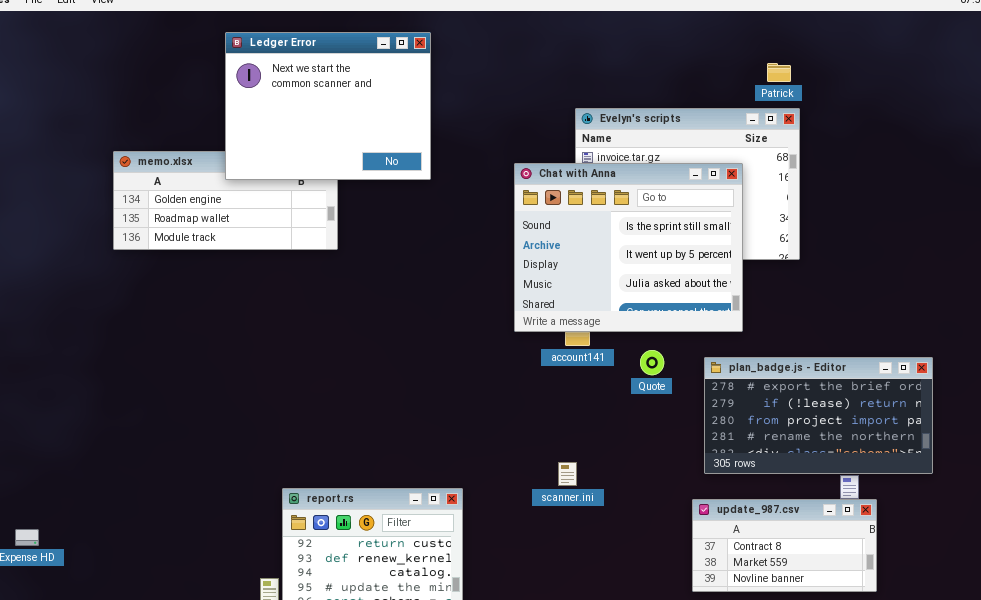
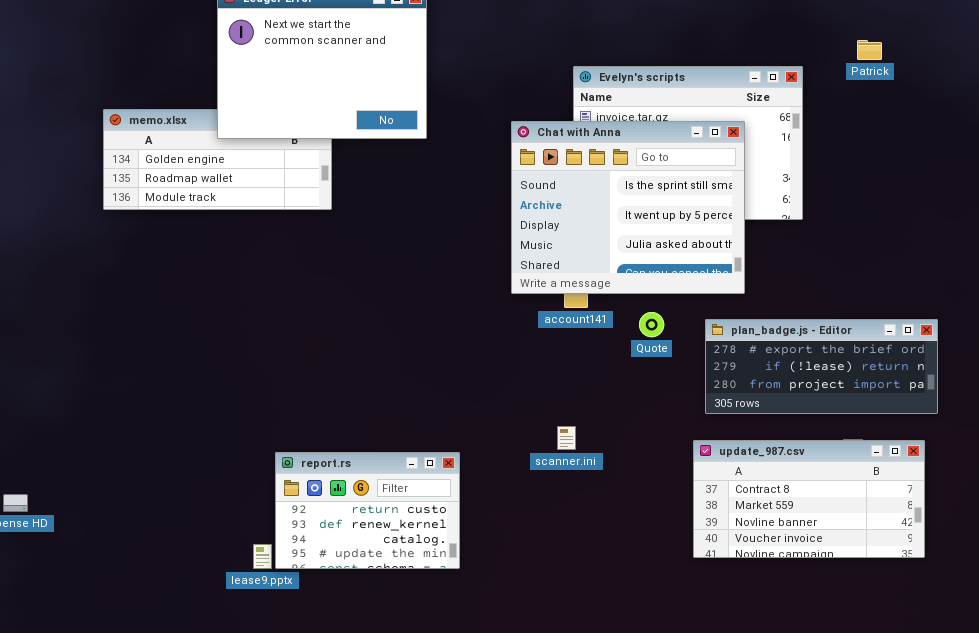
Patrick: [767,63,791,82] -> [857,40,882,60], moved
plan_badge.js - Editor: [704,357,933,474] -> [705,319,938,414], resized
update_987.csv: [692,499,877,592] -> [693,440,925,558], resized

